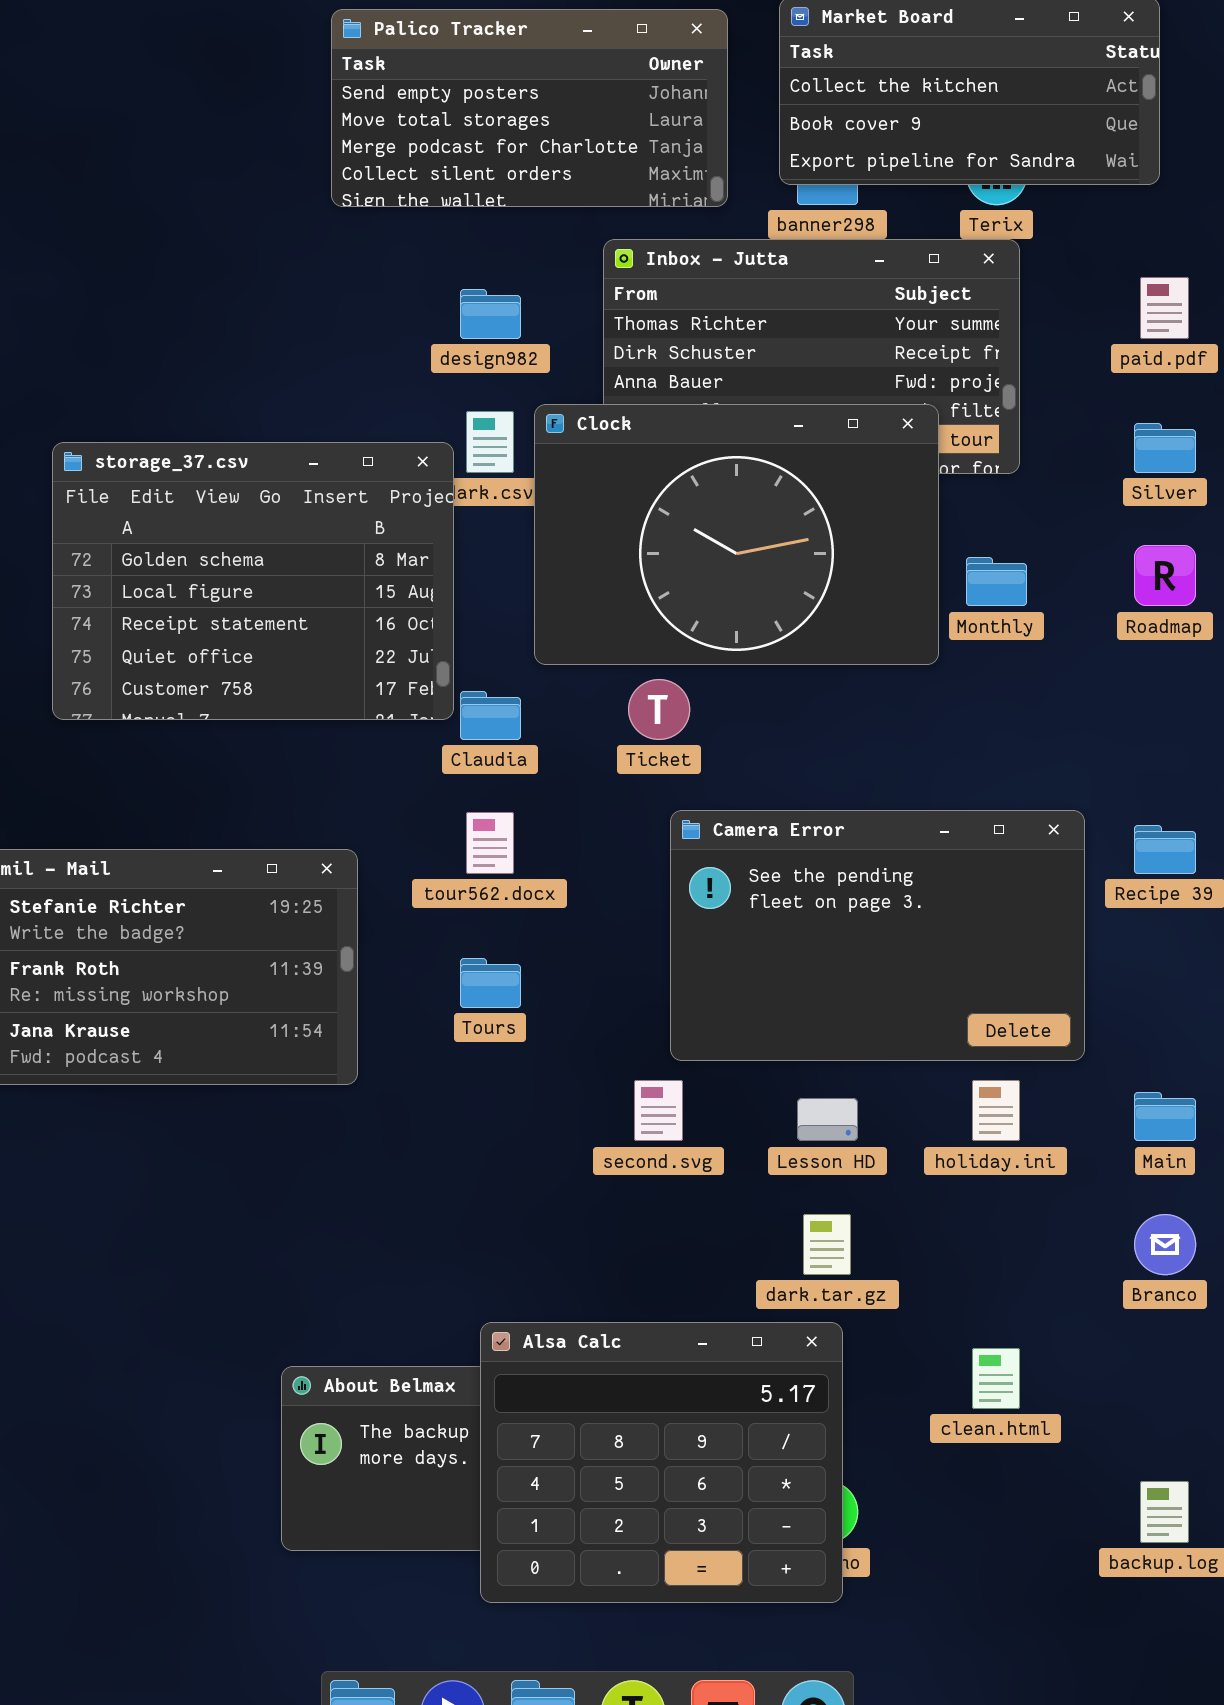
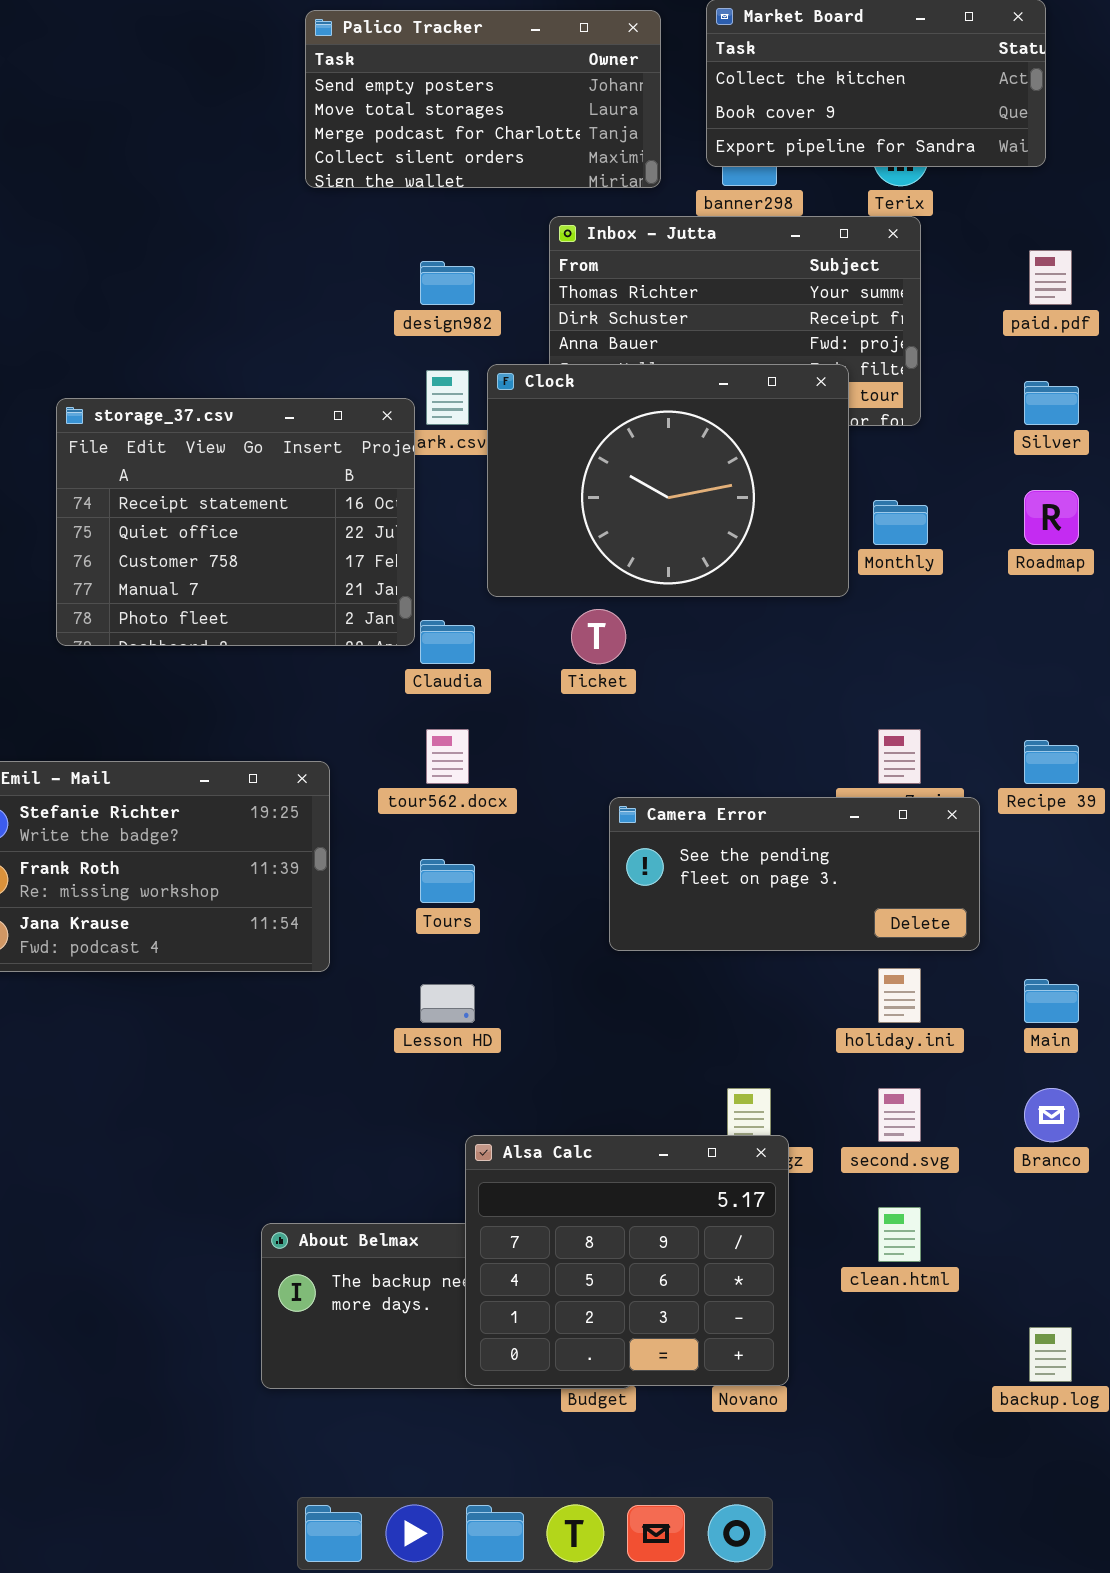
storage_37.csv: [52,442,454,720] -> [56,398,415,646], scrolled down 2 rows
Camera Error: [670,810,1085,1061] -> [609,797,980,951], resized
second.svg: [634,1080,683,1141] -> [878,1088,921,1142], moved
Lesson HD: [797,1098,858,1141] -> [420,984,475,1023], moved
Alsa Calc: [480,1322,843,1603] -> [465,1135,789,1386], moved

